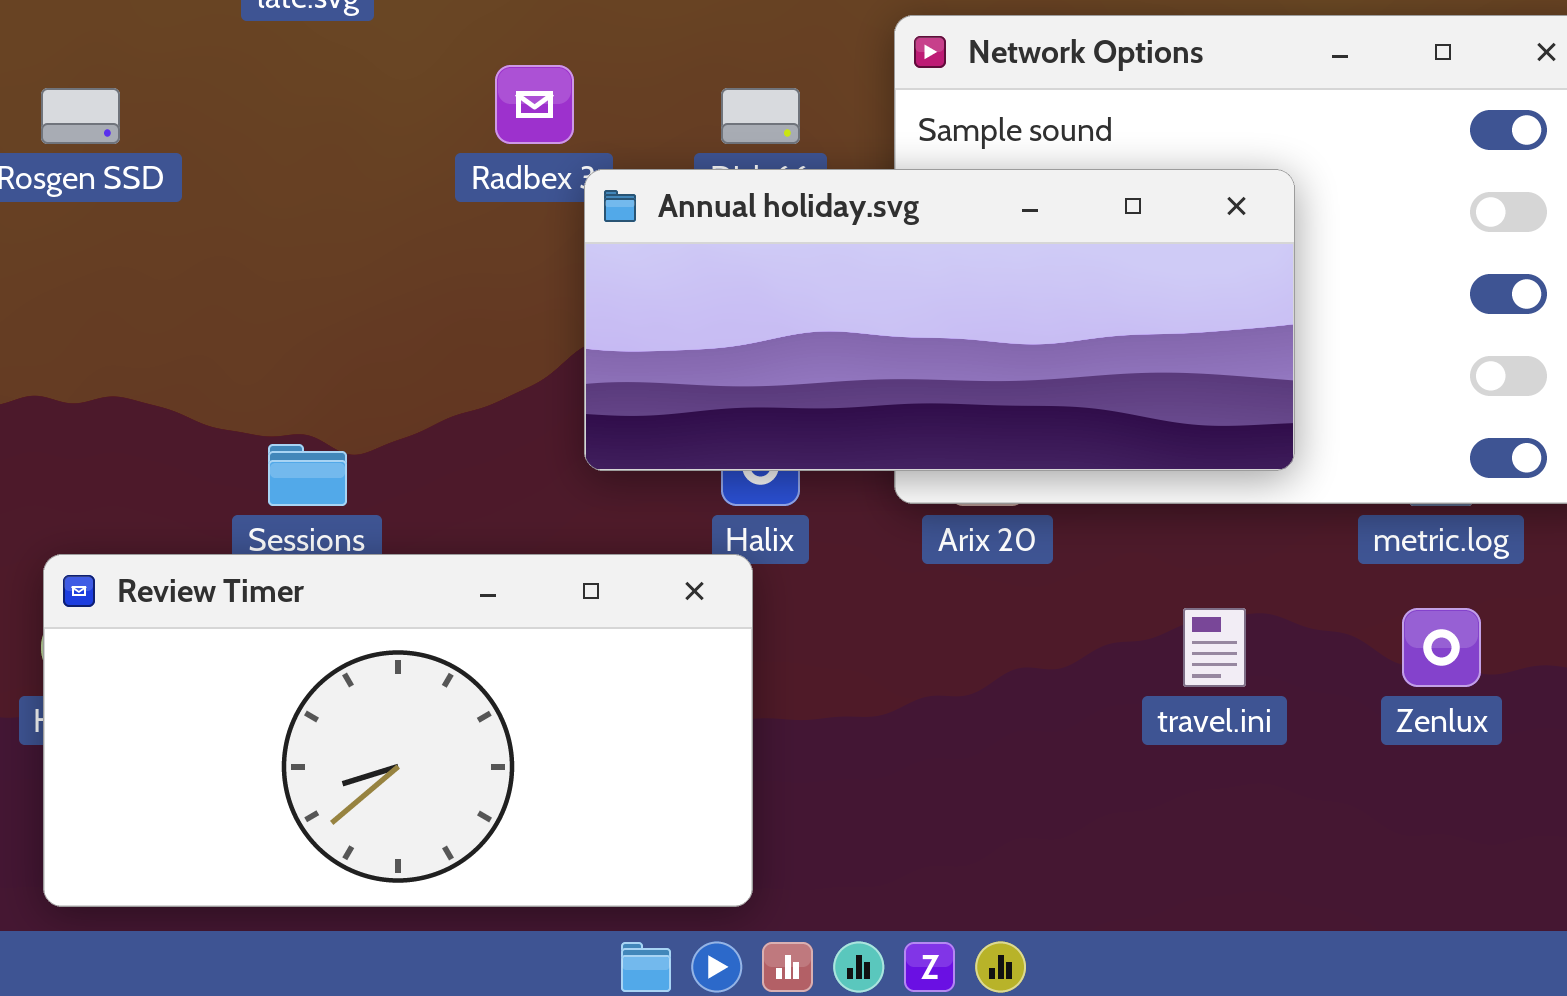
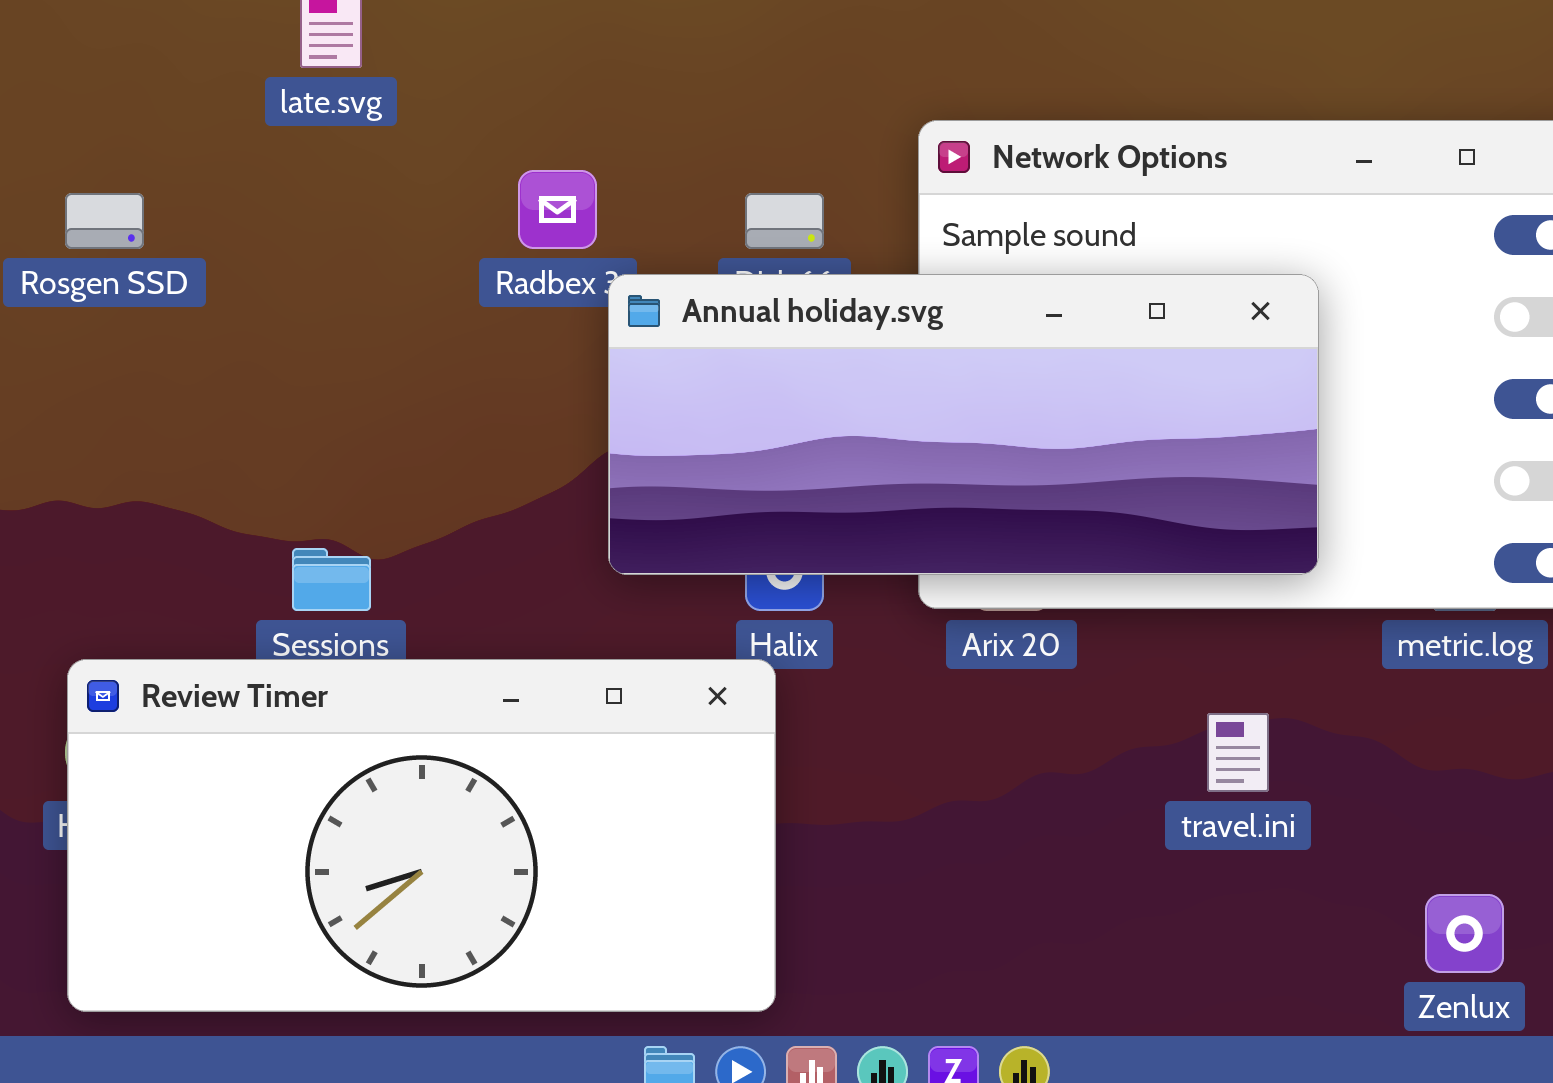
Zenlux: [1402,608,1481,687] -> [1425,894,1504,973], moved

